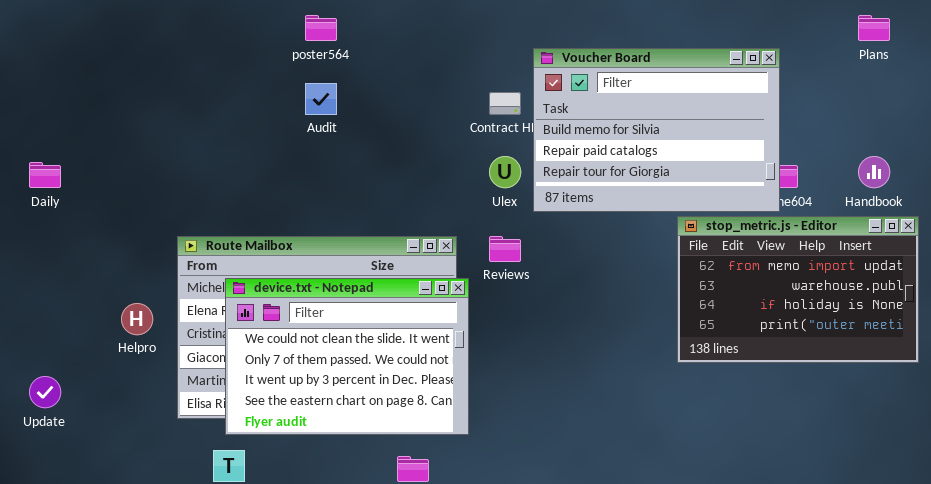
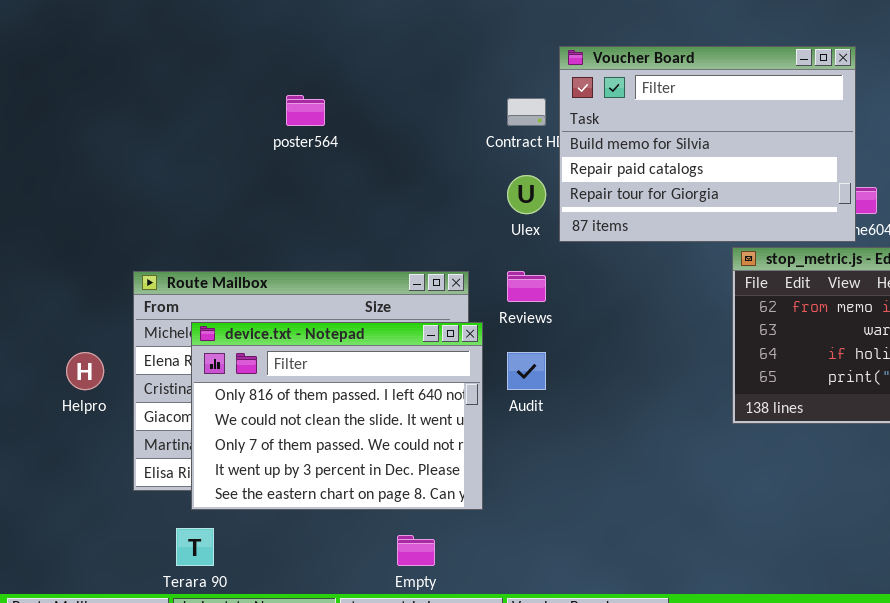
poster564: [305,15,337,41] -> [286,95,325,126], moved
Audit: [305,83,337,115] -> [507,352,546,390], moved
device.txt - Notepad: [225,278,469,435] -> [191,322,483,510], scrolled up 1 row

